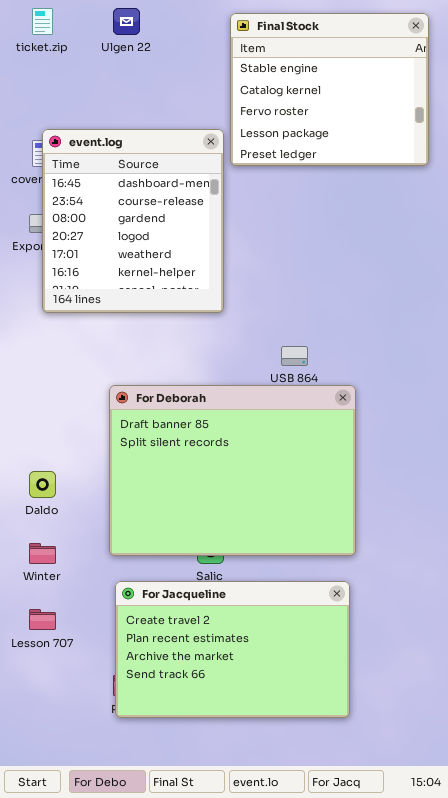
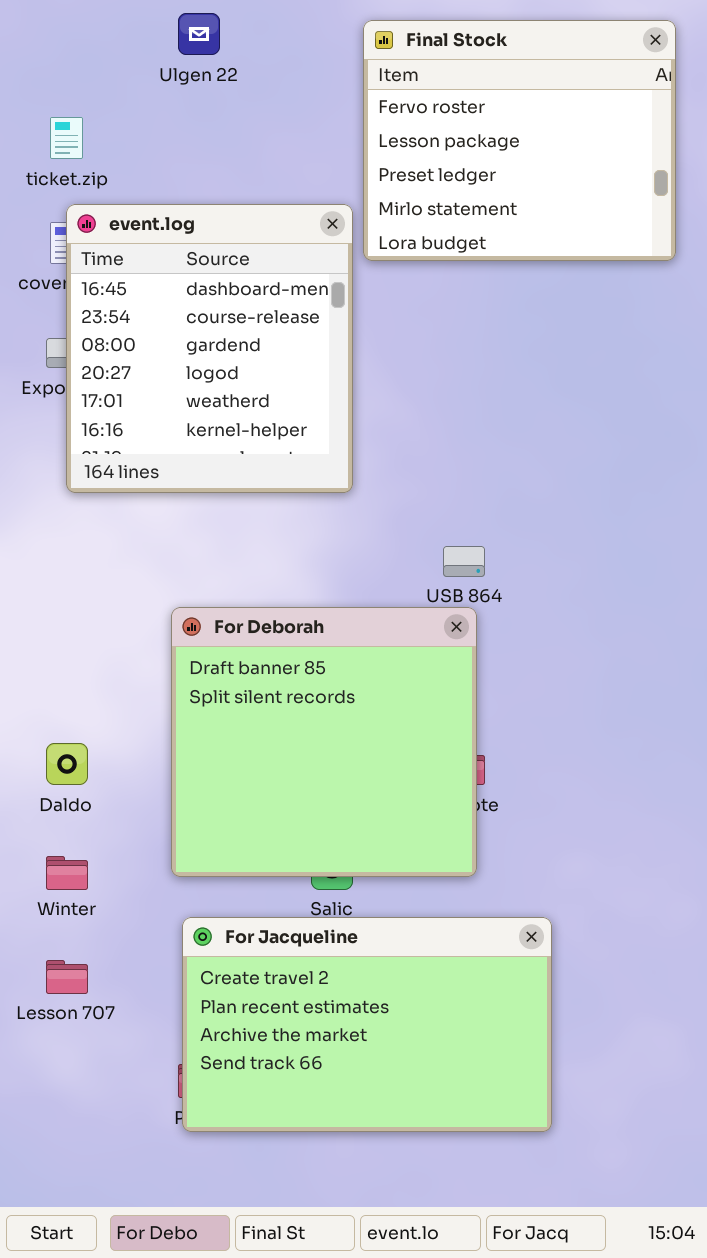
ticket.zip: [32,8,53,35] -> [50,117,83,159], moved
Final Stock: [230,13,429,166] -> [363,20,676,261], scrolled down 2 rows
For Deborah: [109,385,356,556] -> [171,607,477,877], resized

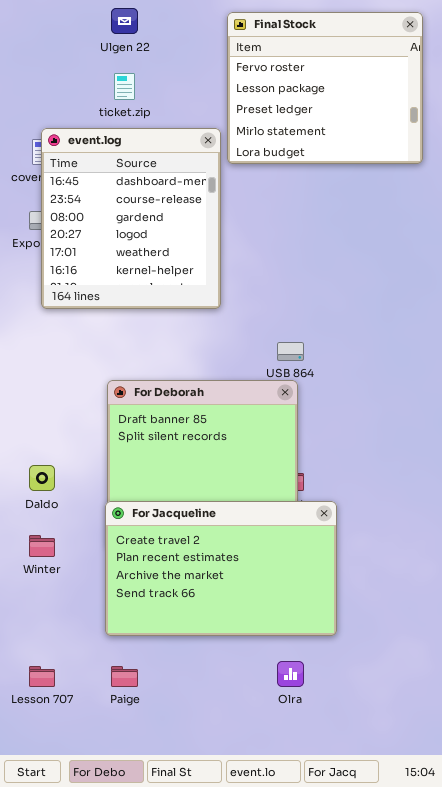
ticket.zip: [50,117,83,159] -> [114,73,135,100], moved
For Jacqueline: [182,917,552,1132] -> [105,501,337,636], moved
Lesson 707: [46,960,88,994] -> [29,666,55,687], moved

